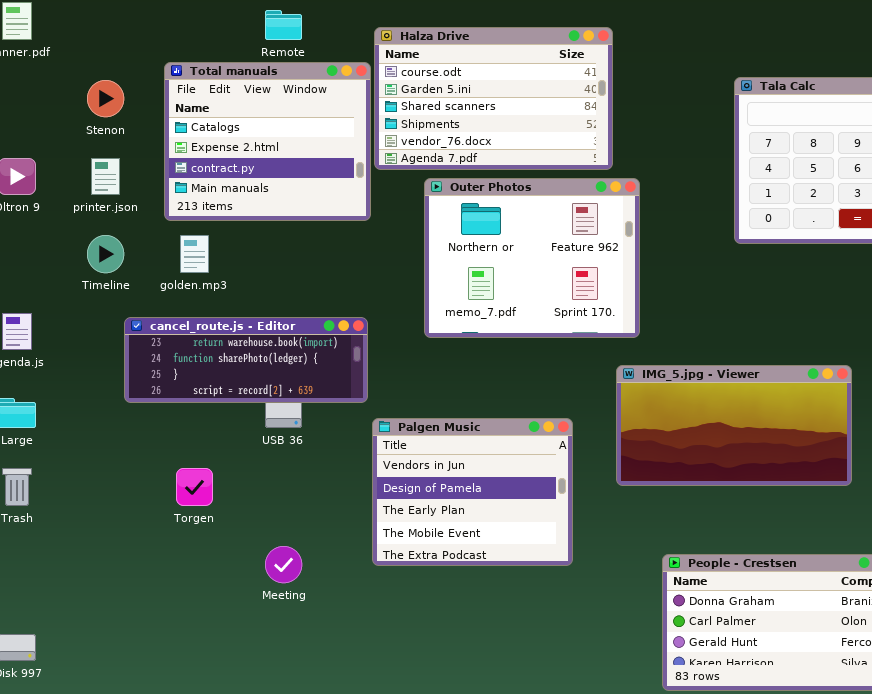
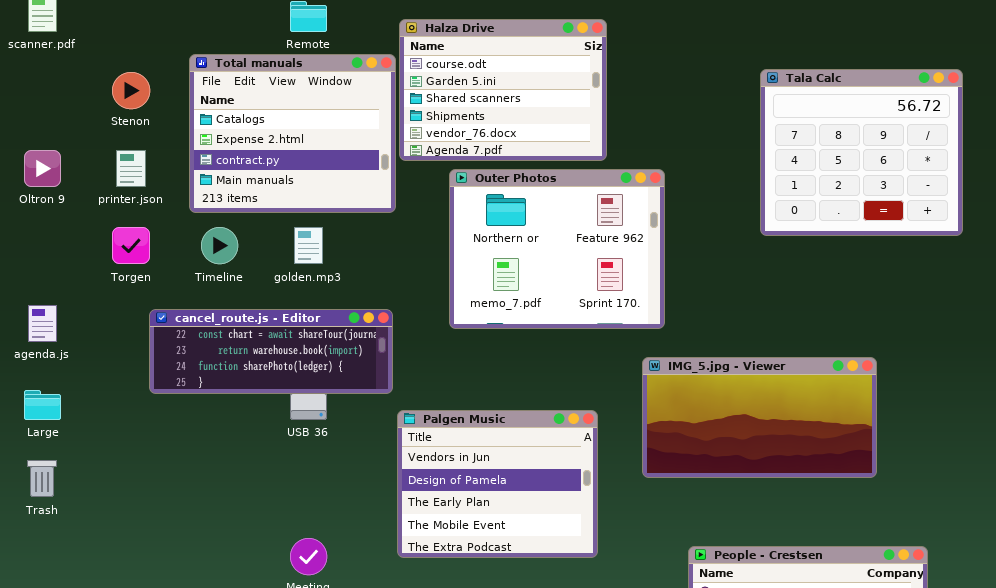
Halza Drive: [374,27,613,170] -> [399,19,607,161], resized
Timeline: [87,235,124,273] -> [201,227,238,264], moved
golden.mp3: [180,235,209,273] -> [294,227,323,264], moved
cancel_route.js - Editor: [124,317,368,403] -> [149,309,393,394], scrolled up 1 row
Torgen: [176,468,213,506] -> [112,227,150,264], moved

